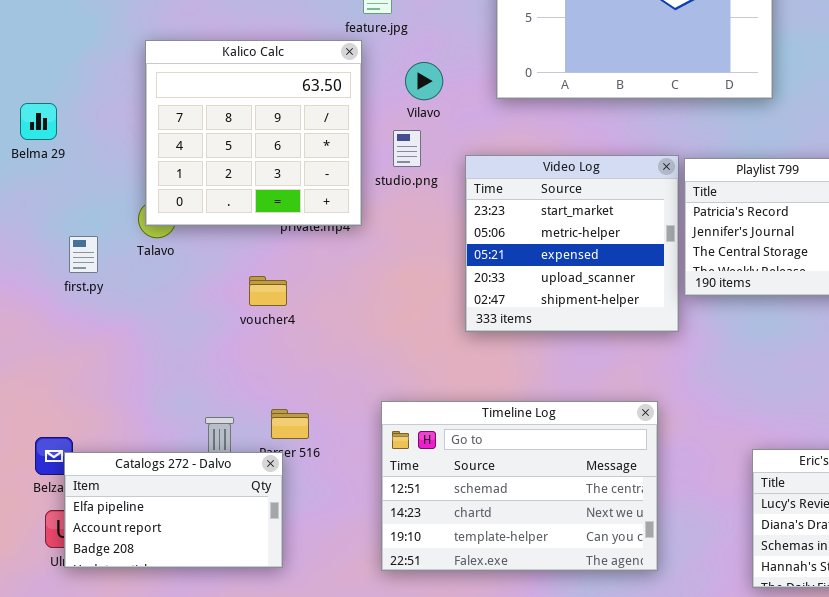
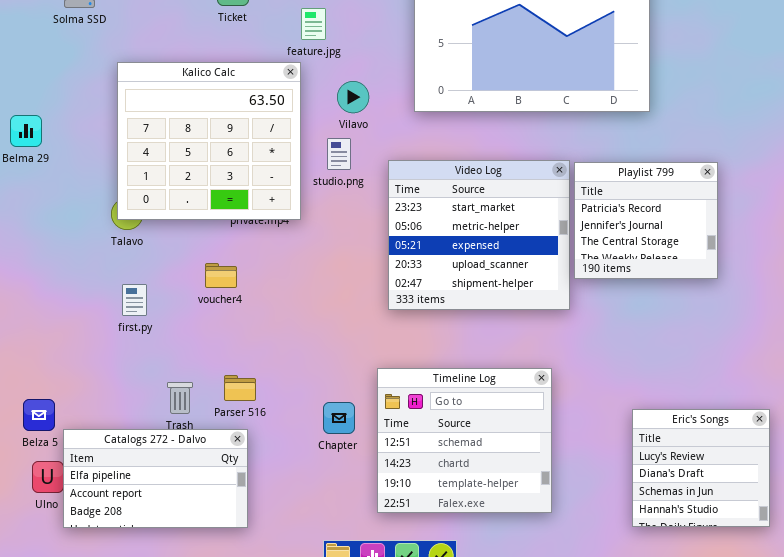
first.py: [69,236,98,273] -> [122,284,147,316], moved
Timeline Log: [381,401,658,571] -> [377,368,552,513], resized
Catalogs 272 - Dalvo: [64,452,283,568] -> [63,429,248,528], moved

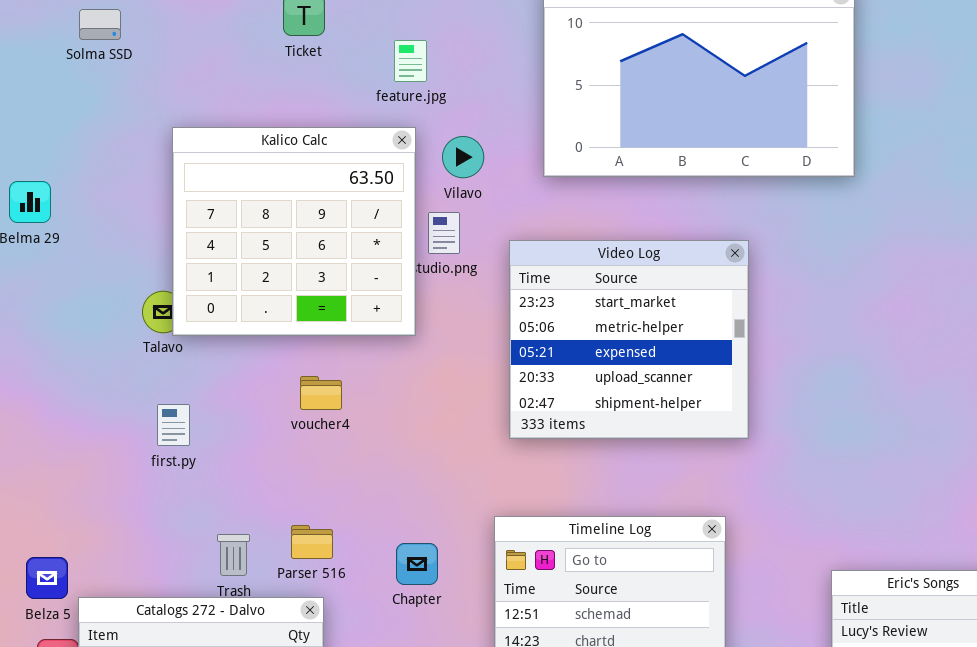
Kalico Calc: [117,62,301,220] -> [172,127,416,336], moved
Playlist 799: [574,162,718,279] -> none, closed
voucher4: [205,263,237,288] -> [300,376,342,410], moved
Chapter: [323,402,355,434] -> [396,543,438,585], moved

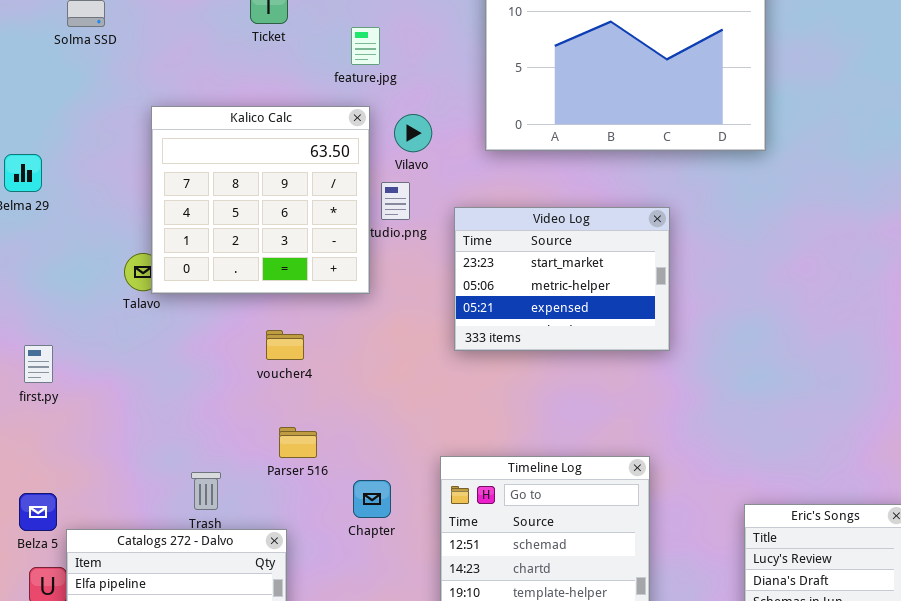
Video Log: [509,240,749,439] -> [454,207,670,351], resized
first.py: [157,404,190,446] -> [24,345,53,383], moved
Parser 516: [291,525,333,559] -> [279,427,317,458], moved

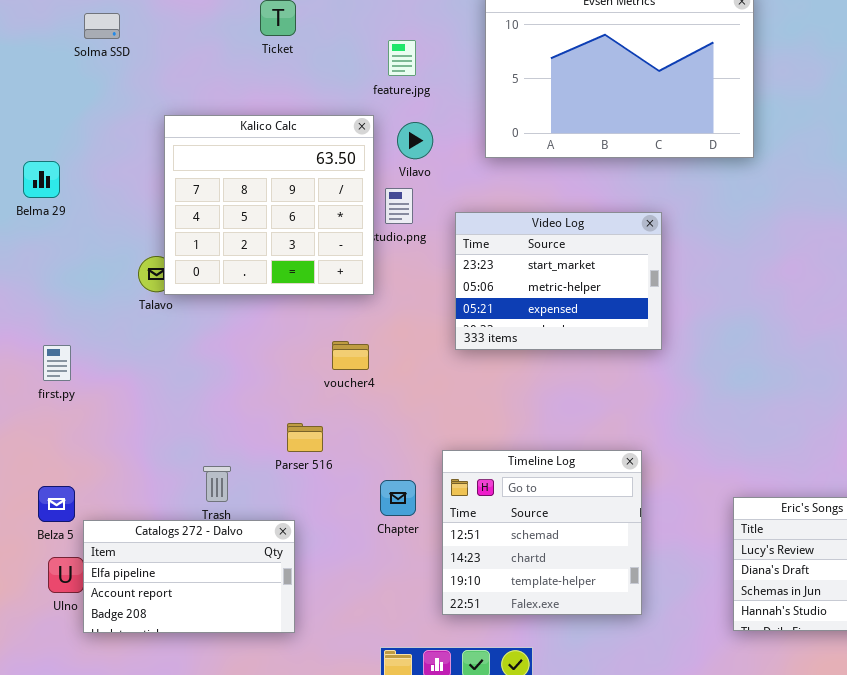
feature.jpg: [351,27,380,65] -> [388,40,416,76], moved
voucher4: [266,330,304,360] -> [332,341,369,370], moved
Chapter: [353,480,391,518] -> [380,480,416,516], moved

